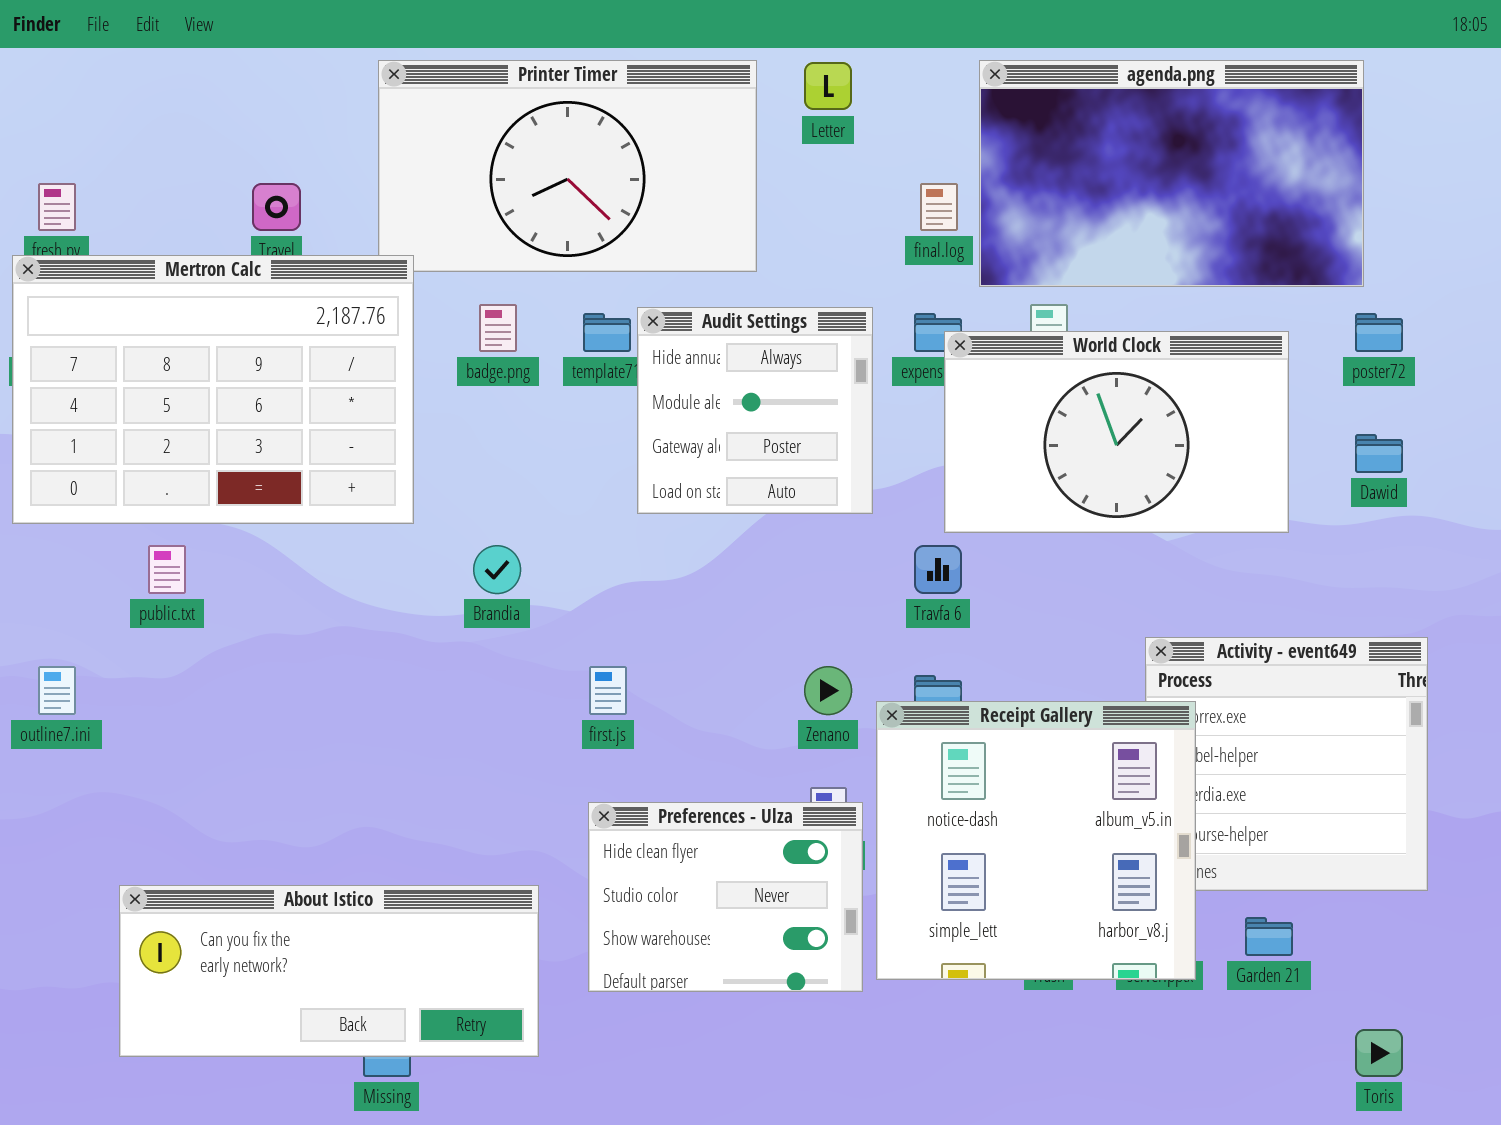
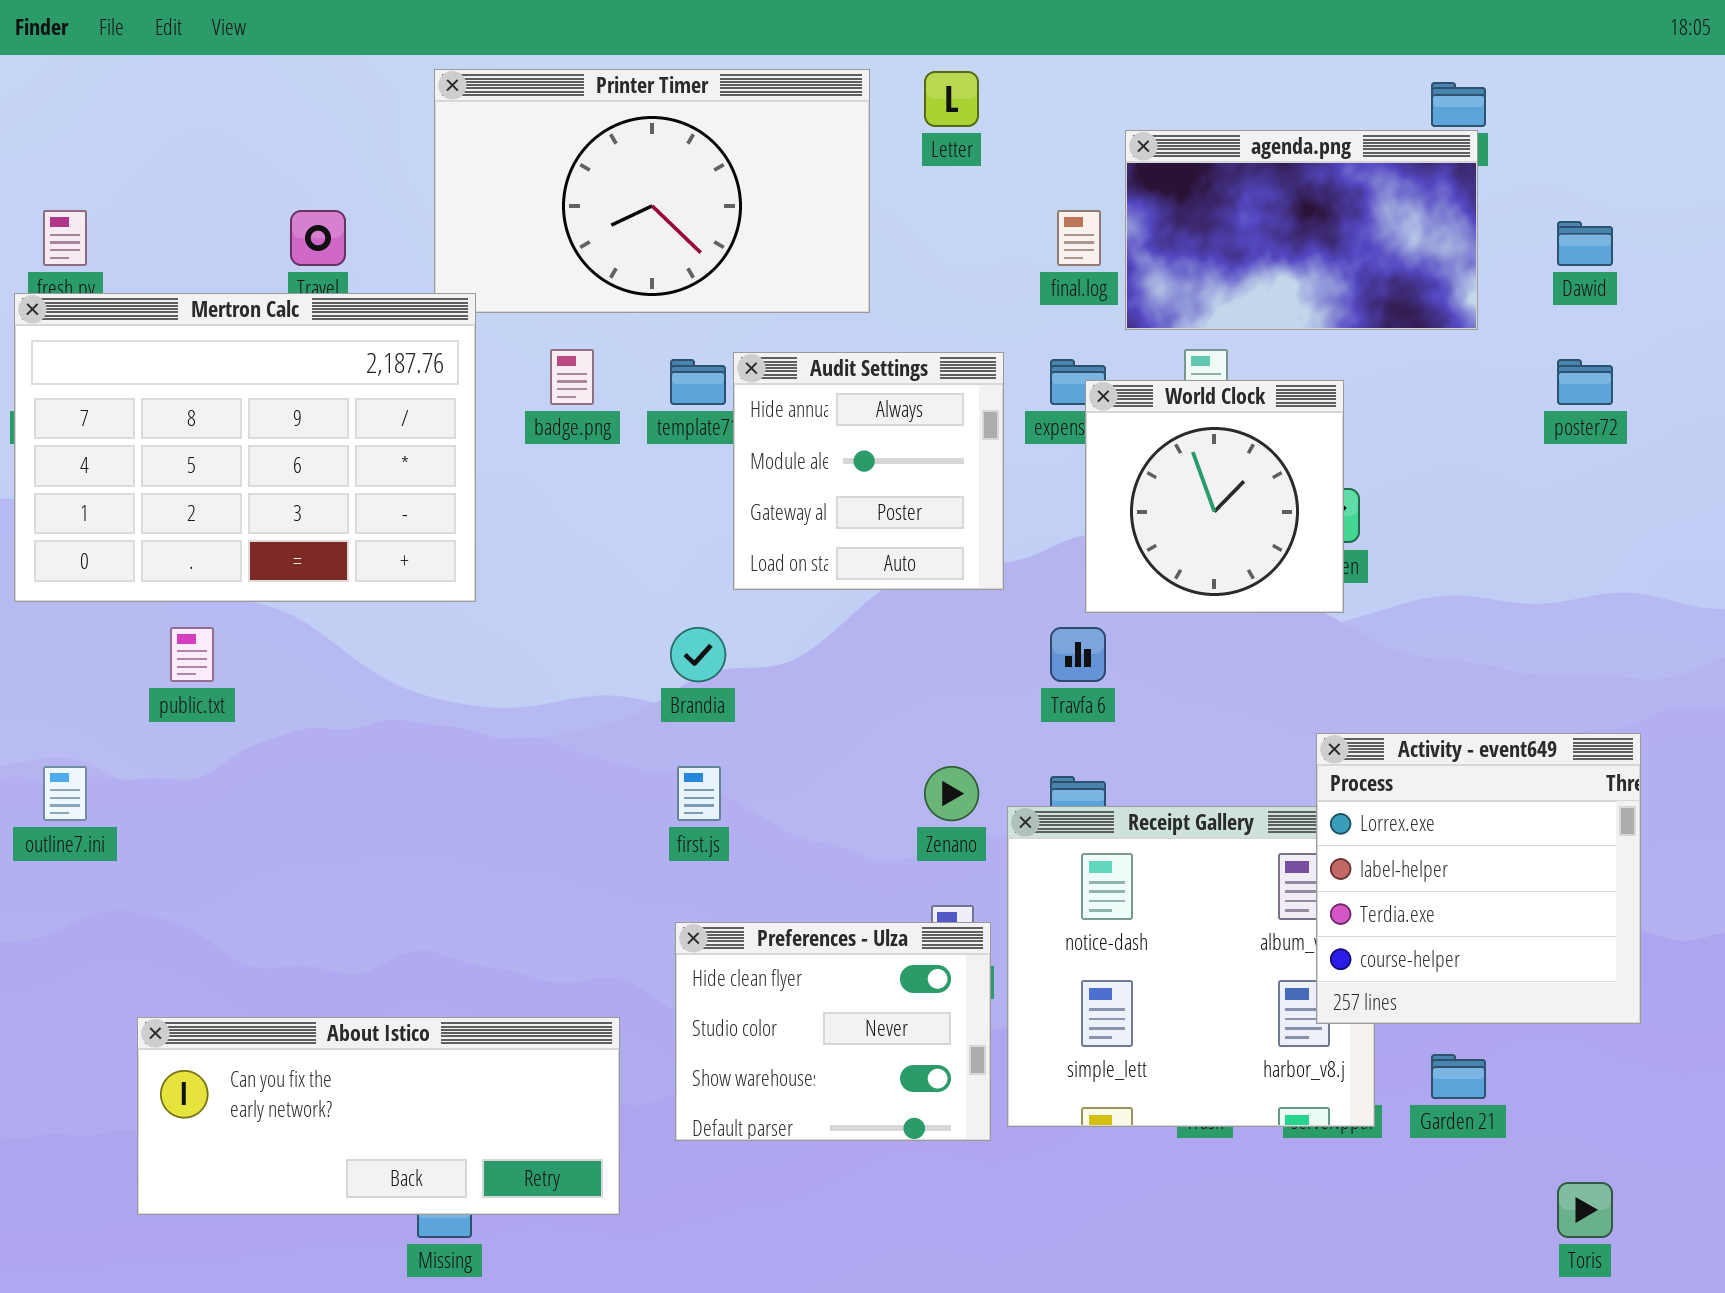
agenda.png: [979,60,1364,287] -> [1125,130,1478,330], resized
World Clock: [944,331,1289,533] -> [1085,380,1344,613], resized
Dawid: [1355,434,1403,473] -> [1557,221,1613,266], moved
Brandia: [473,545,521,594] -> [670,627,726,682], moved
Activity - event649: [1145,637,1428,891] -> [1316,733,1641,1024], raised

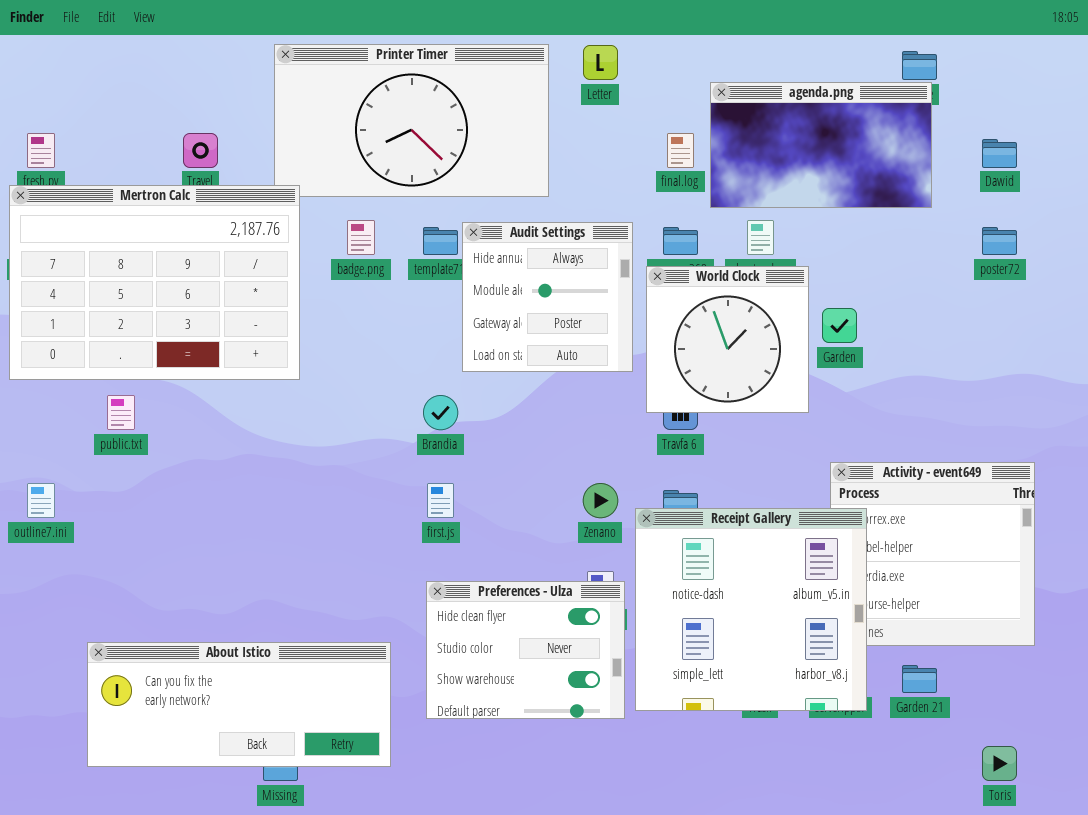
World Clock: [1085,380,1344,613] -> [646,266,809,413], moved
Receipt Gallery: [1007,806,1375,1127] -> [635,508,867,711], raised

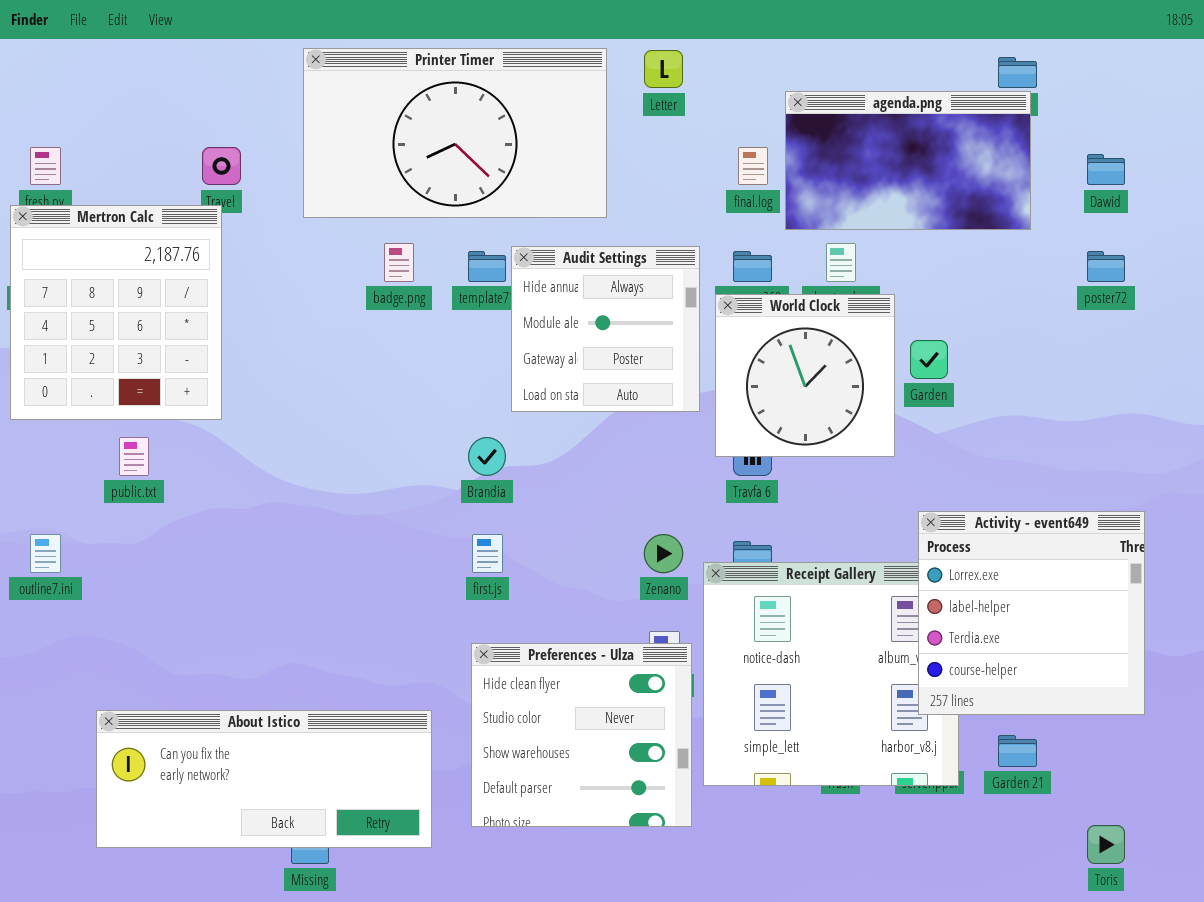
Mertron Calc: [9,185,300,380] -> [10,205,222,420], resized
Activity - event649: [830,462,1035,646] -> [918,511,1145,715], raised
Preferences - Ulza: [426,581,625,719] -> [471,643,692,827], resized

